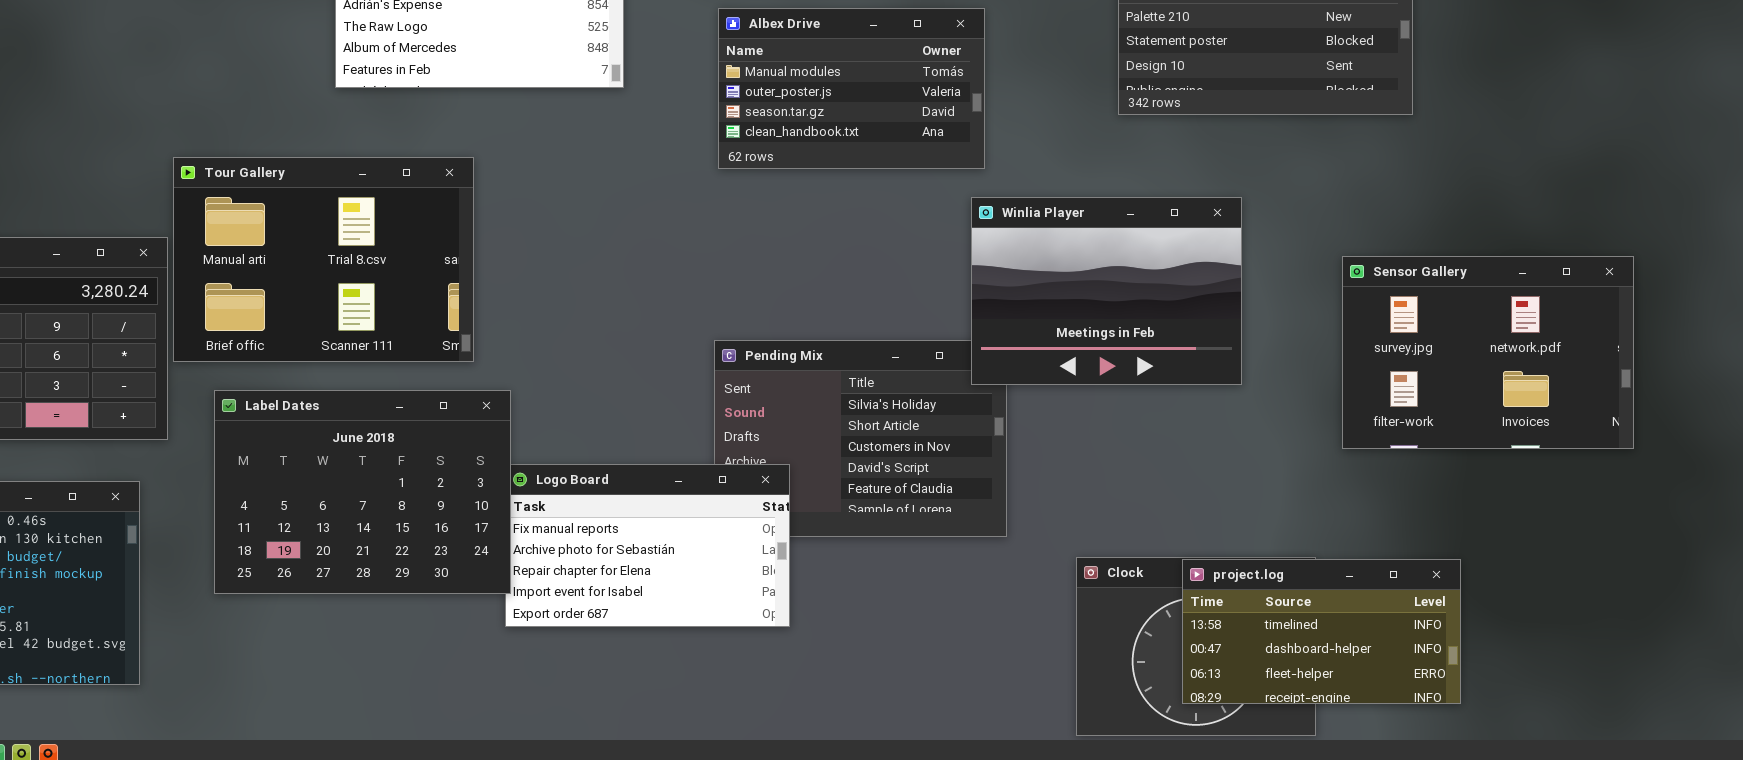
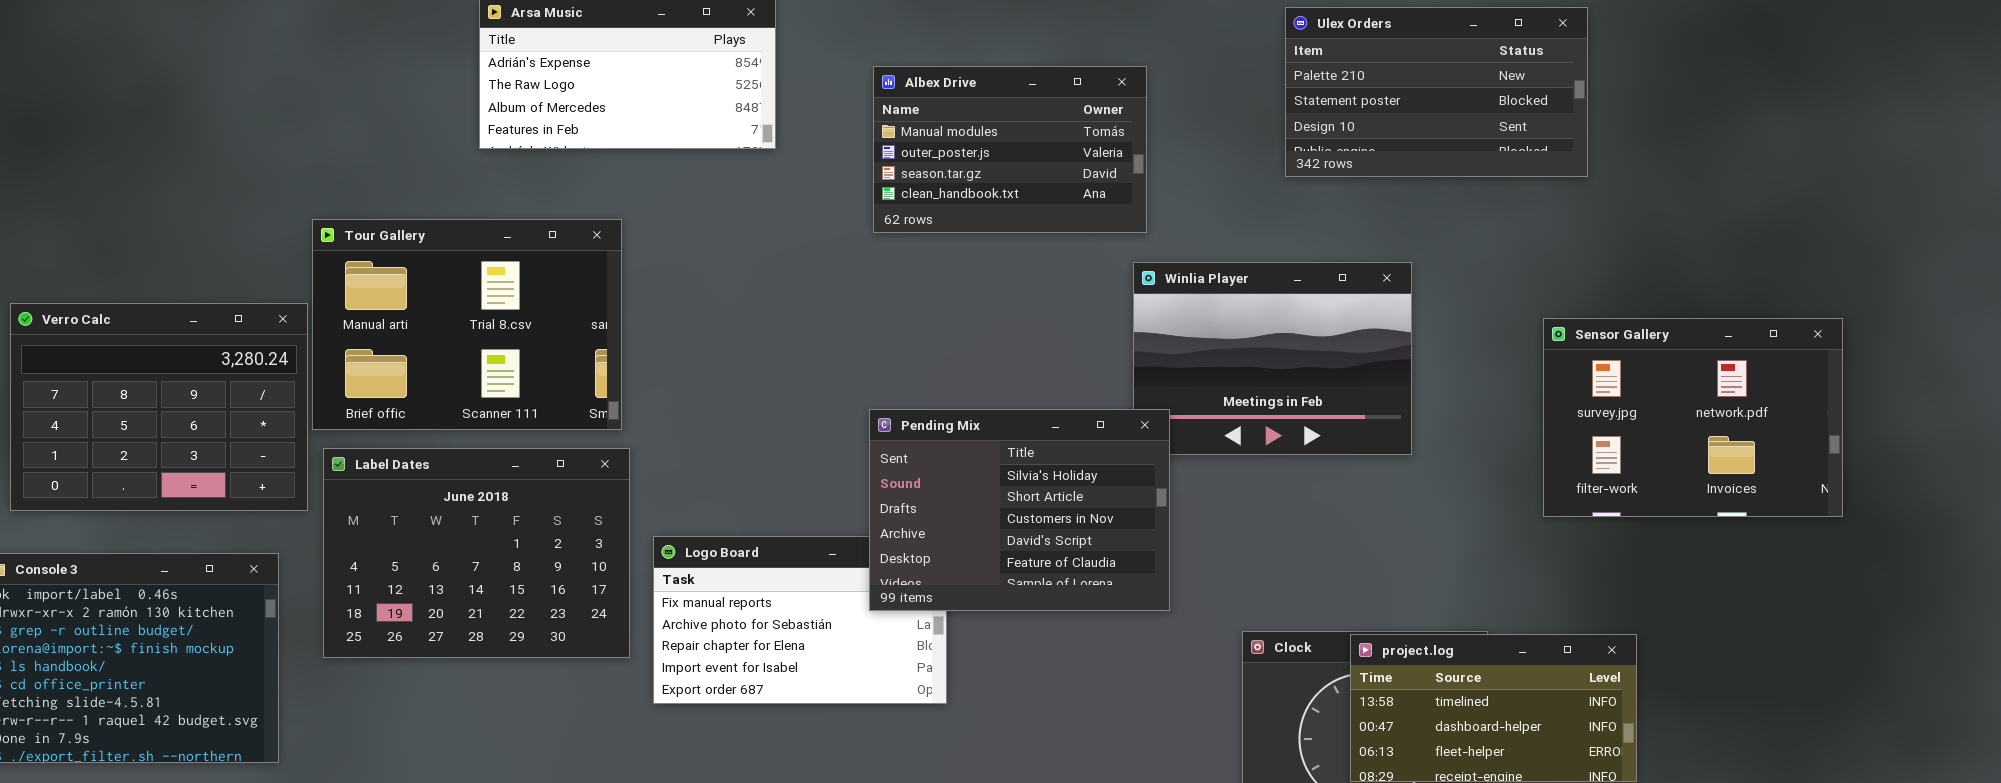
Sensor Gallery: [1342,256,1634,449] -> [1543,318,1843,517], moved
Pending Mix: [714,340,1007,537] -> [869,409,1170,611], raised
Label Dates: [214,390,511,594] -> [323,448,630,658], moved

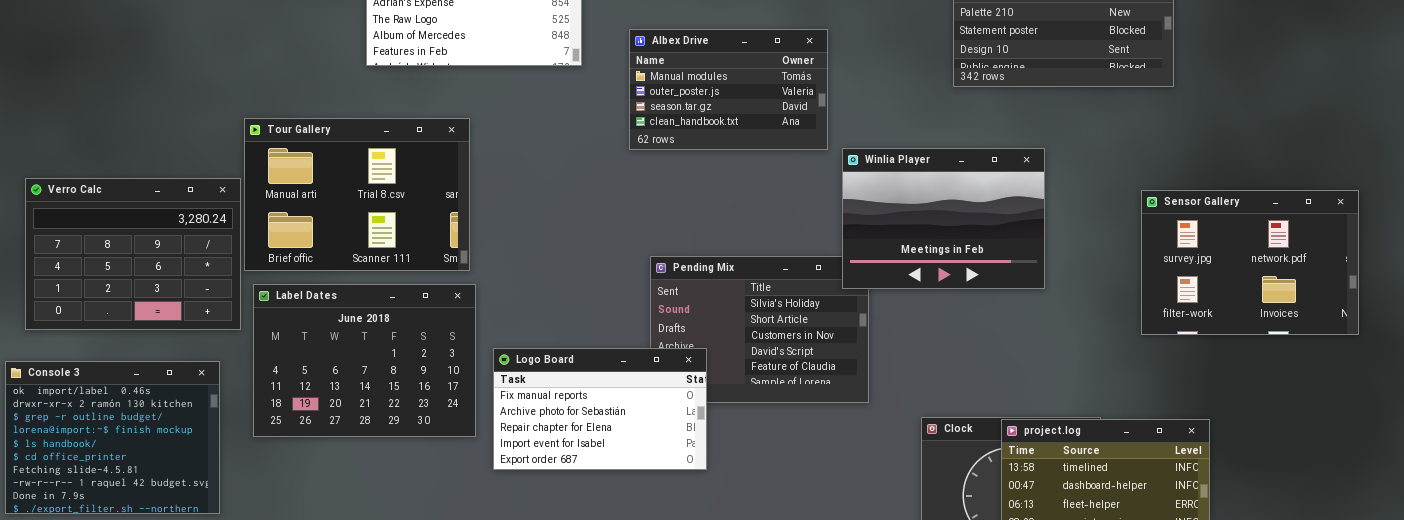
Albex Drive: [873,66,1147,233] -> [629,29,828,150], moved
Winlia Player: [1133,262,1412,455] -> [842,148,1045,289], raised
Logo Board: [653,536,947,704] -> [493,348,707,470], raised

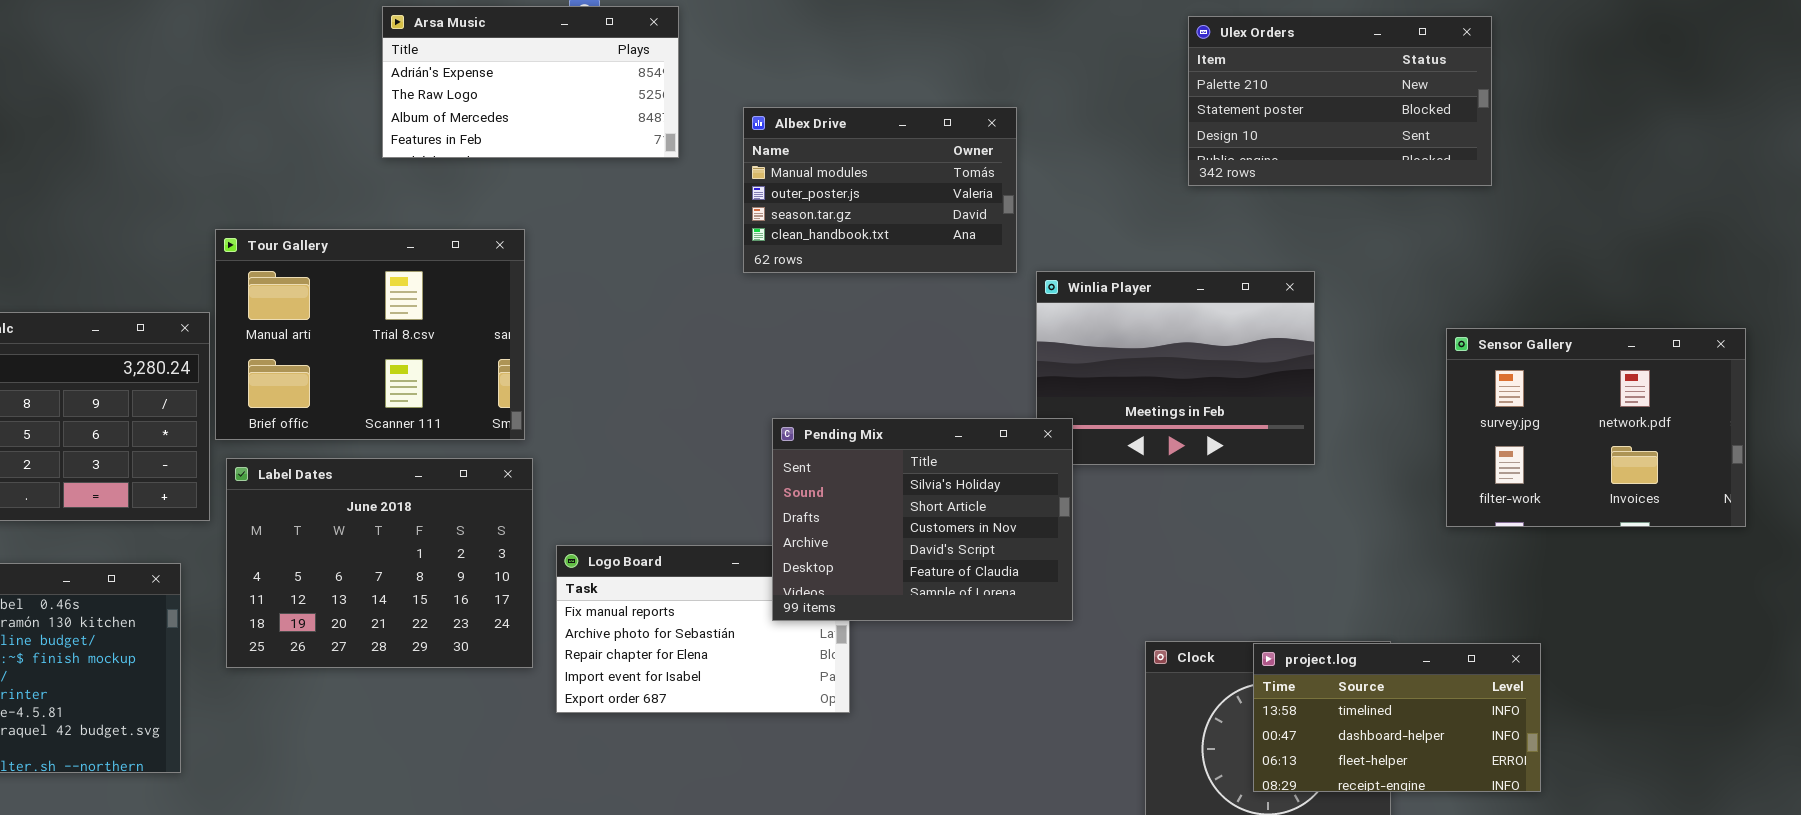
Pending Mix: [650,256,869,403] -> [772,418,1073,621], raised

